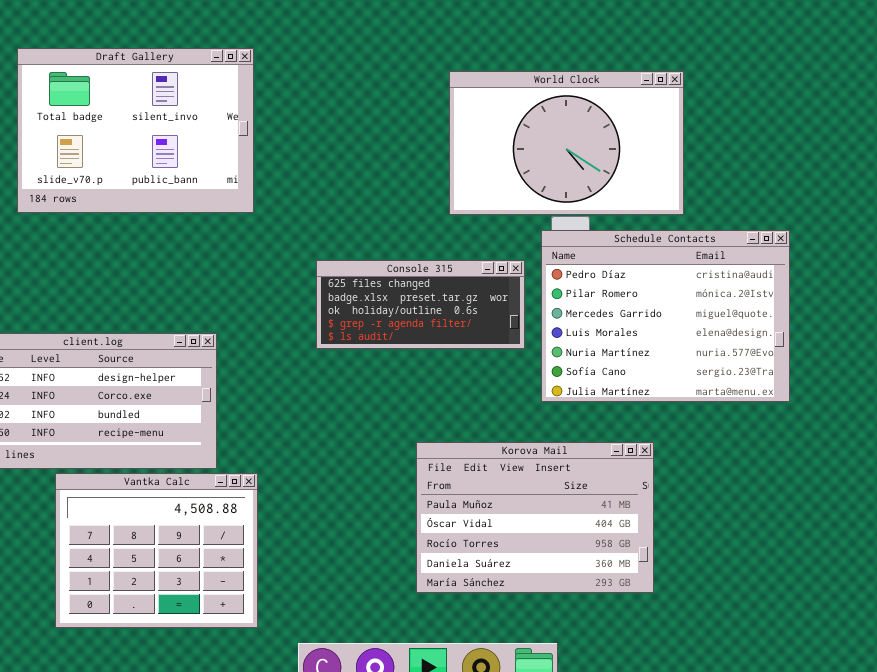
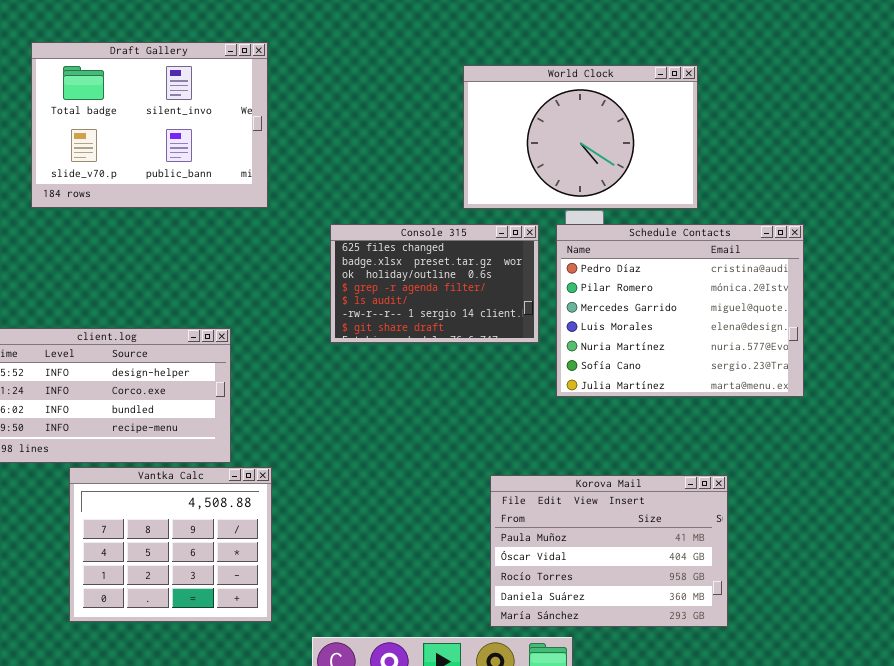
Console 315: [316,260,525,349] -> [330,224,539,343], resized
Korova Mail: [416,442,654,593] -> [490,475,728,627], moved

